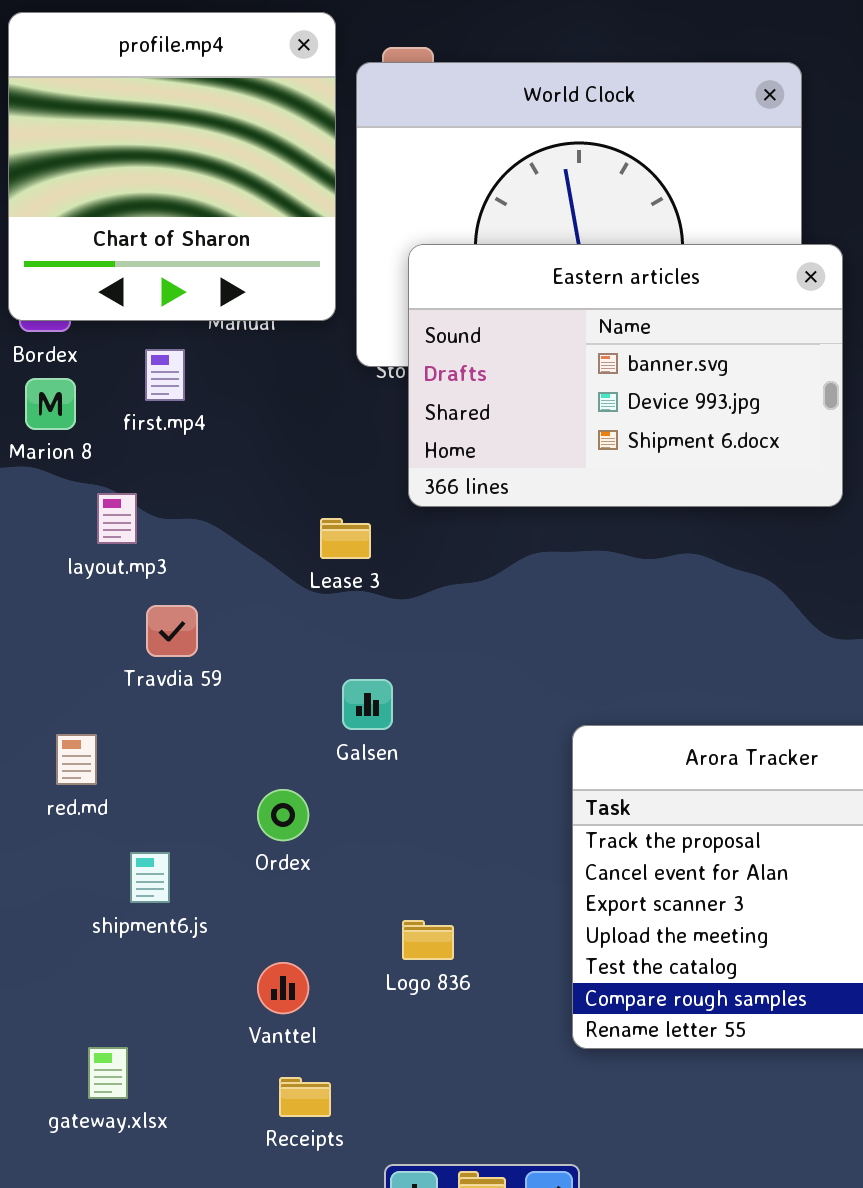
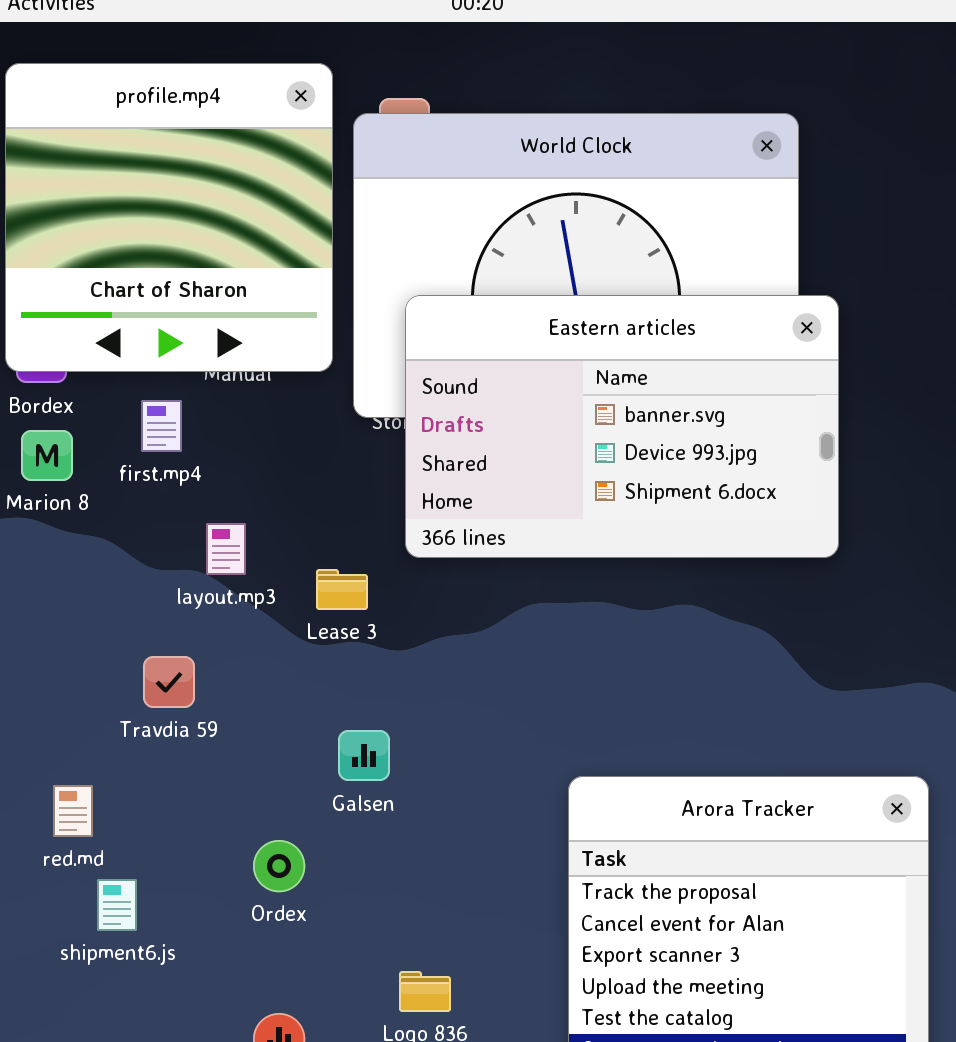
layout.mp3: [97,493,137,544] -> [206,523,246,575], moved
shipment6.js: [130,852,170,903] -> [97,879,137,931], moved

